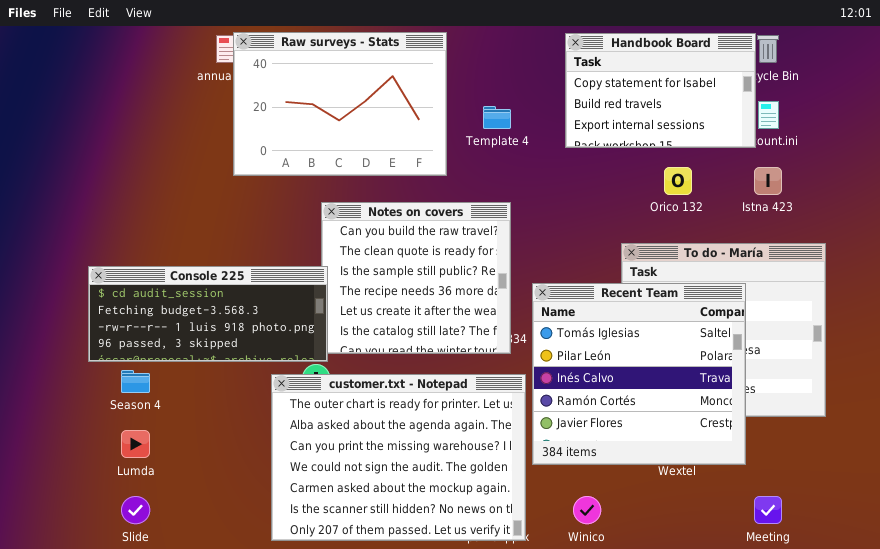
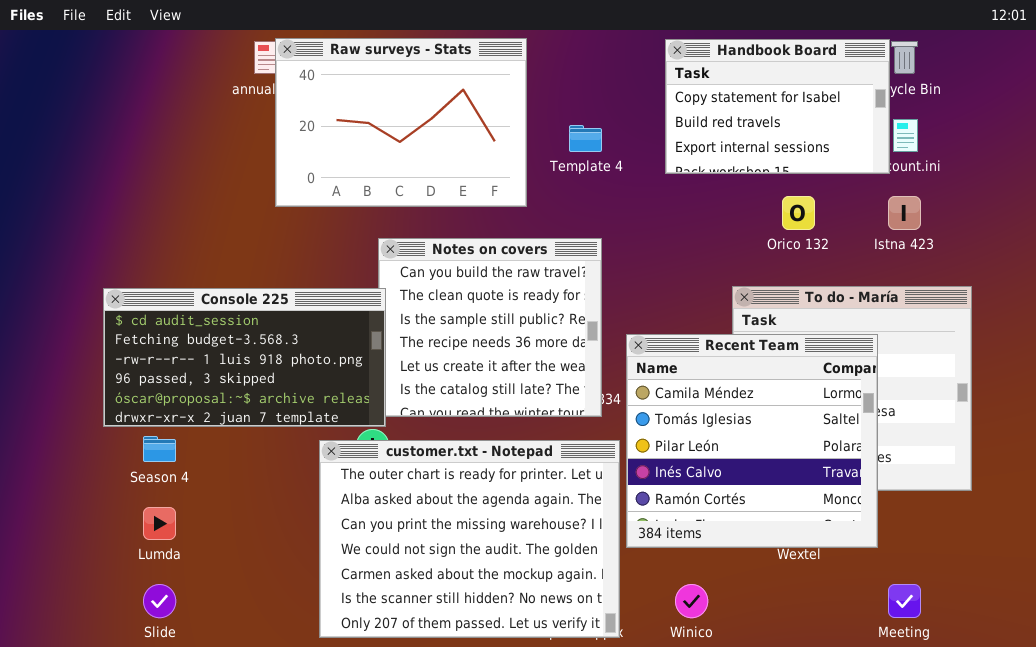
Console 225: [88,266,328,362] -> [103,288,386,427], resized
Recent Team: [532,283,746,465] -> [626,334,878,548], scrolled up 1 row

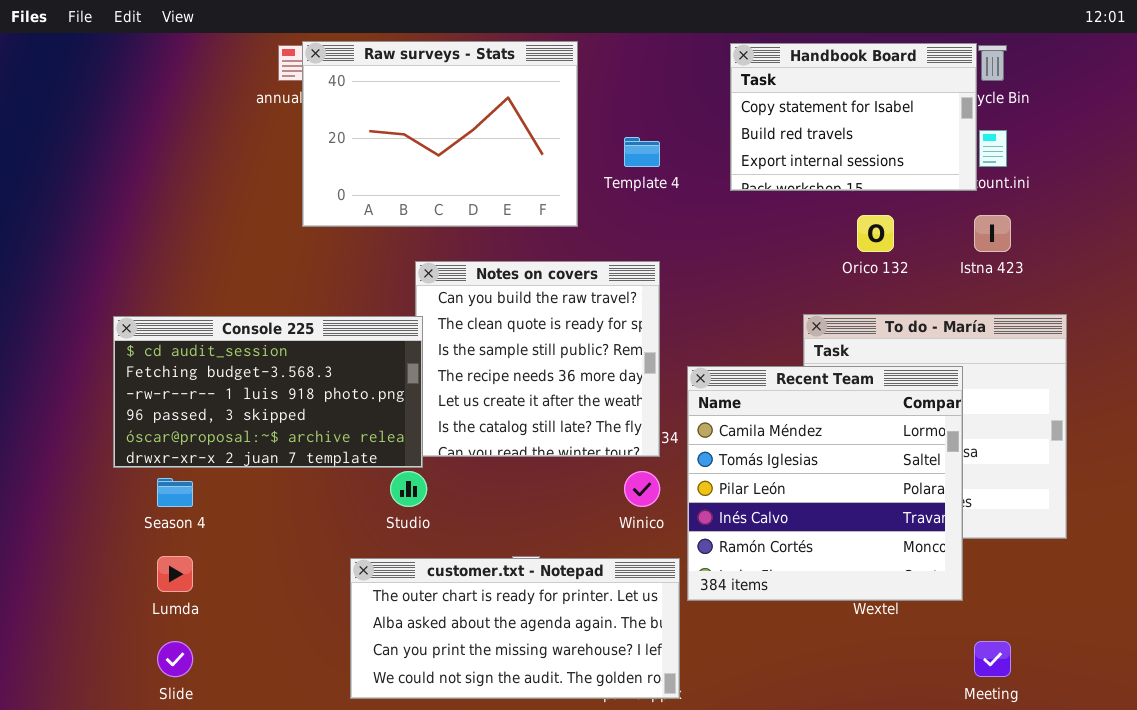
customer.txt - Notepad: [319,440,620,638] -> [350,558,680,699], resized
Winico: [675,584,708,618] -> [624,471,660,507], moved

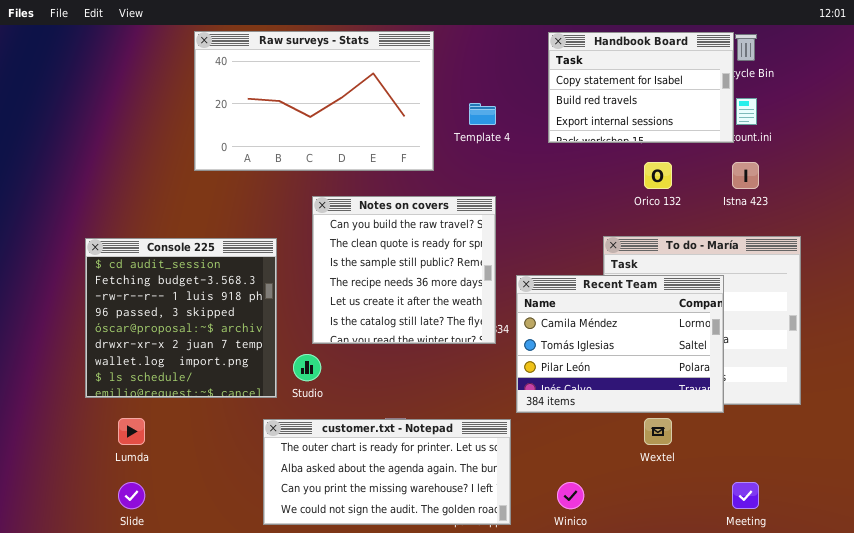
Raw surveys - Stats: [302,41,578,227] -> [194,31,434,171], resized
Console 225: [113,316,423,468] -> [85,238,277,398], resized
Recent Team: [687,366,963,601] -> [516,275,724,413], resized
Winico: [624,471,660,507] -> [557,482,584,509], moved

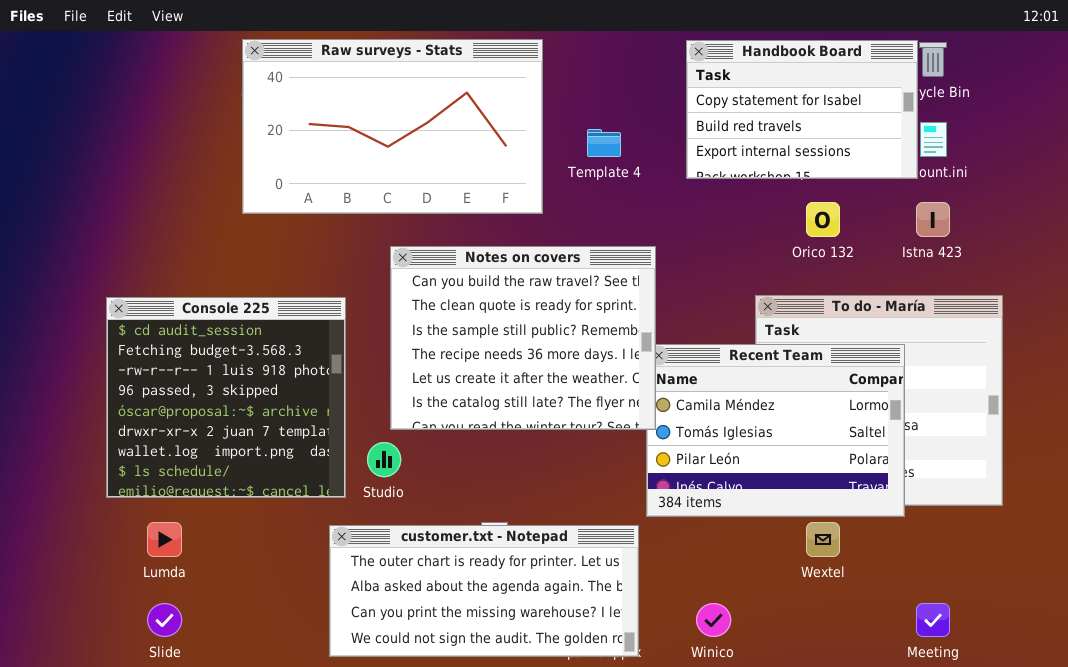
Notes on covers: [312,196,496,344] -> [390,246,656,430], resized

